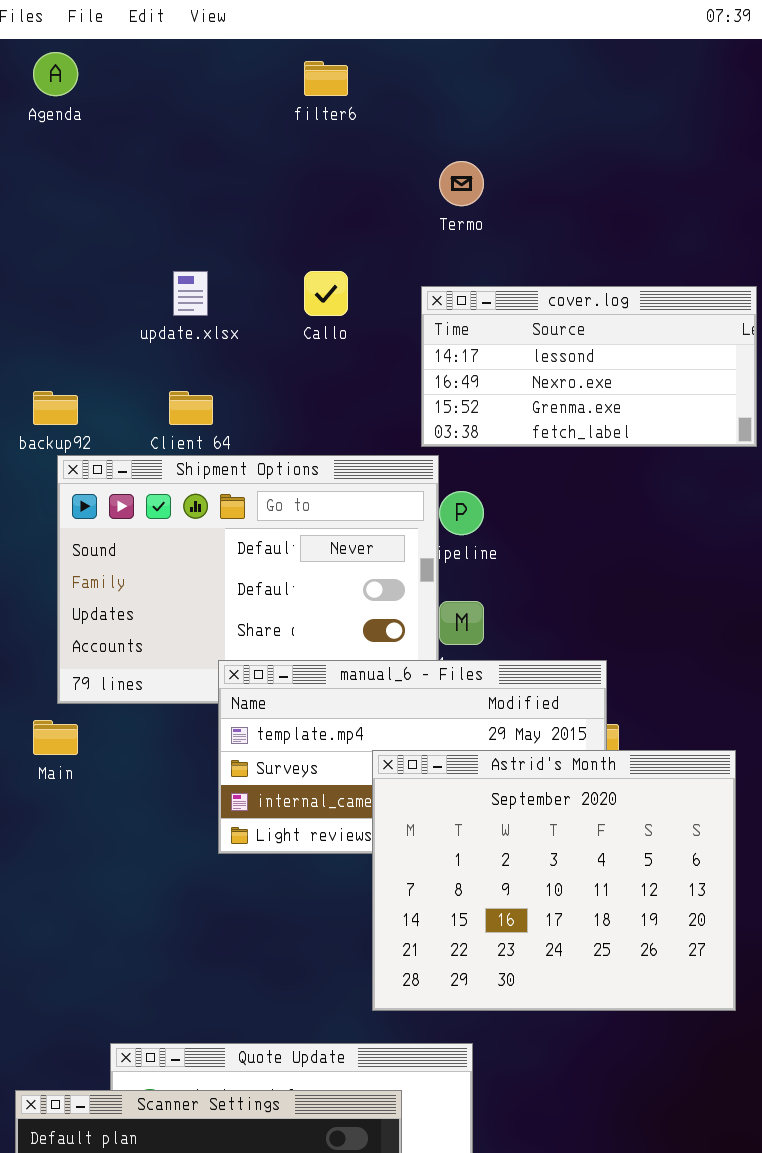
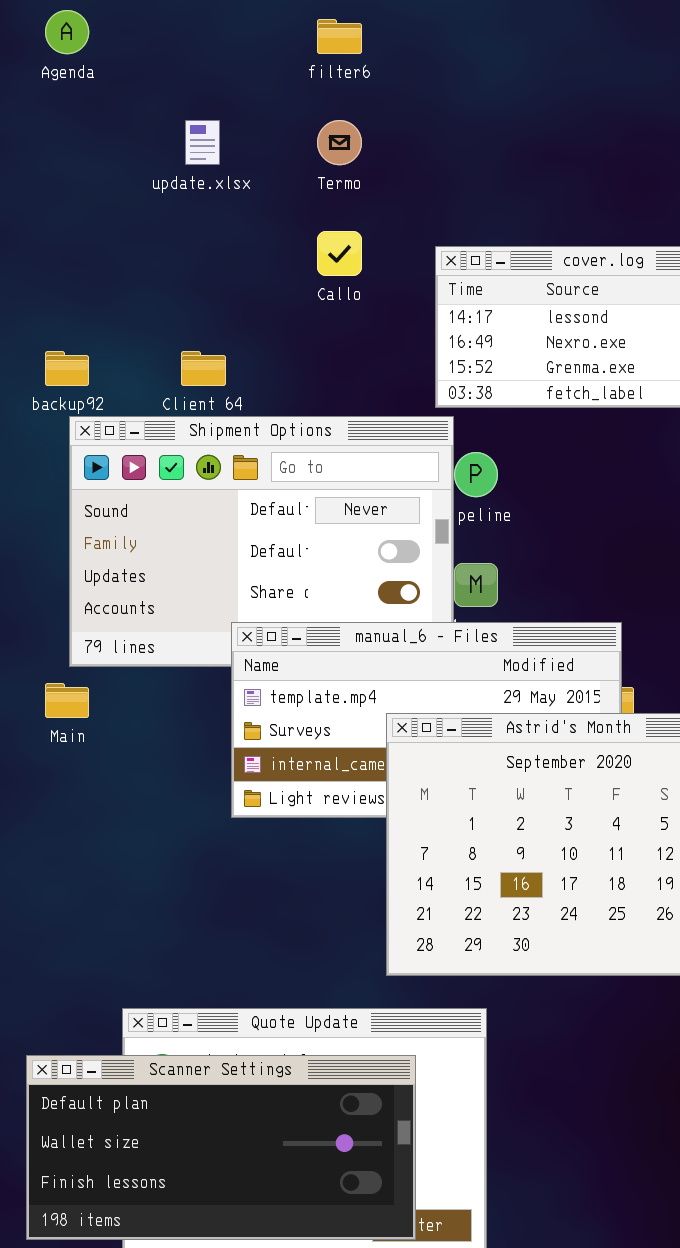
Termo: [439,161,484,206] -> [317,120,362,165], moved
update.xlsx: [173,271,208,316] -> [185,120,220,165], moved

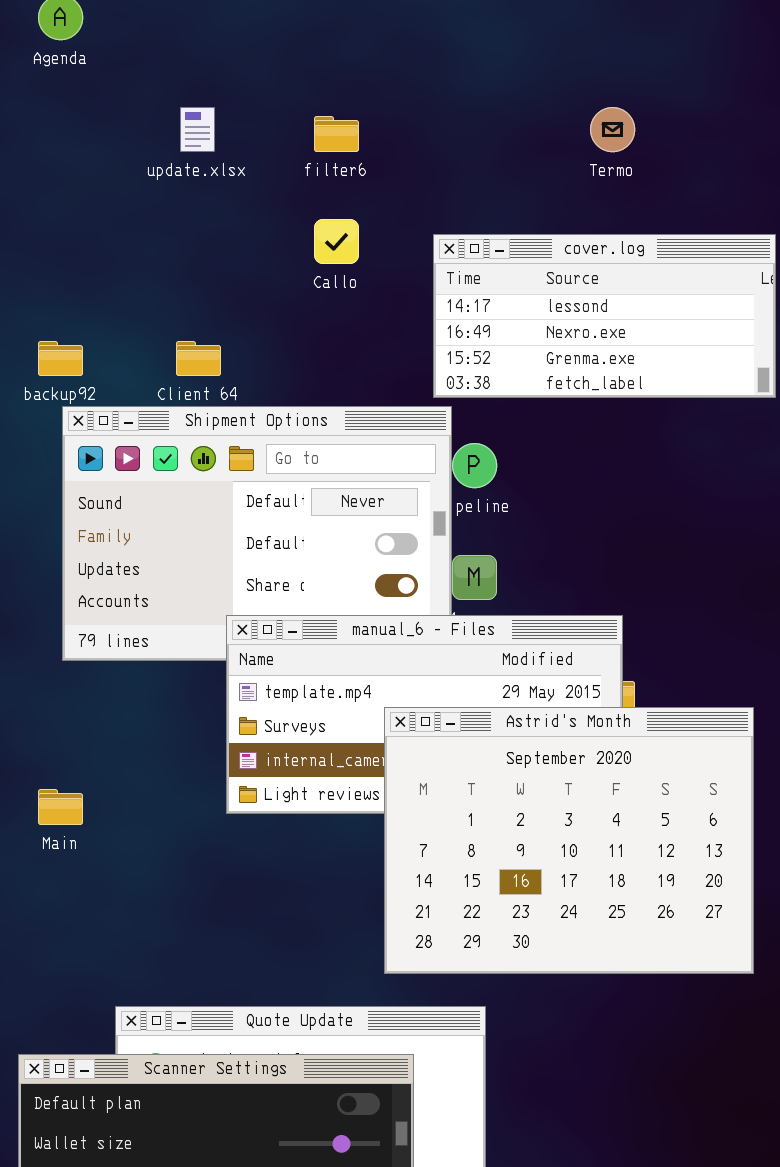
filter6: [317,19,362,54] -> [314,116,359,152], moved
Termo: [317,120,362,165] -> [590,107,635,152], moved
Main: [45,683,89,718] -> [38,789,83,825], moved

